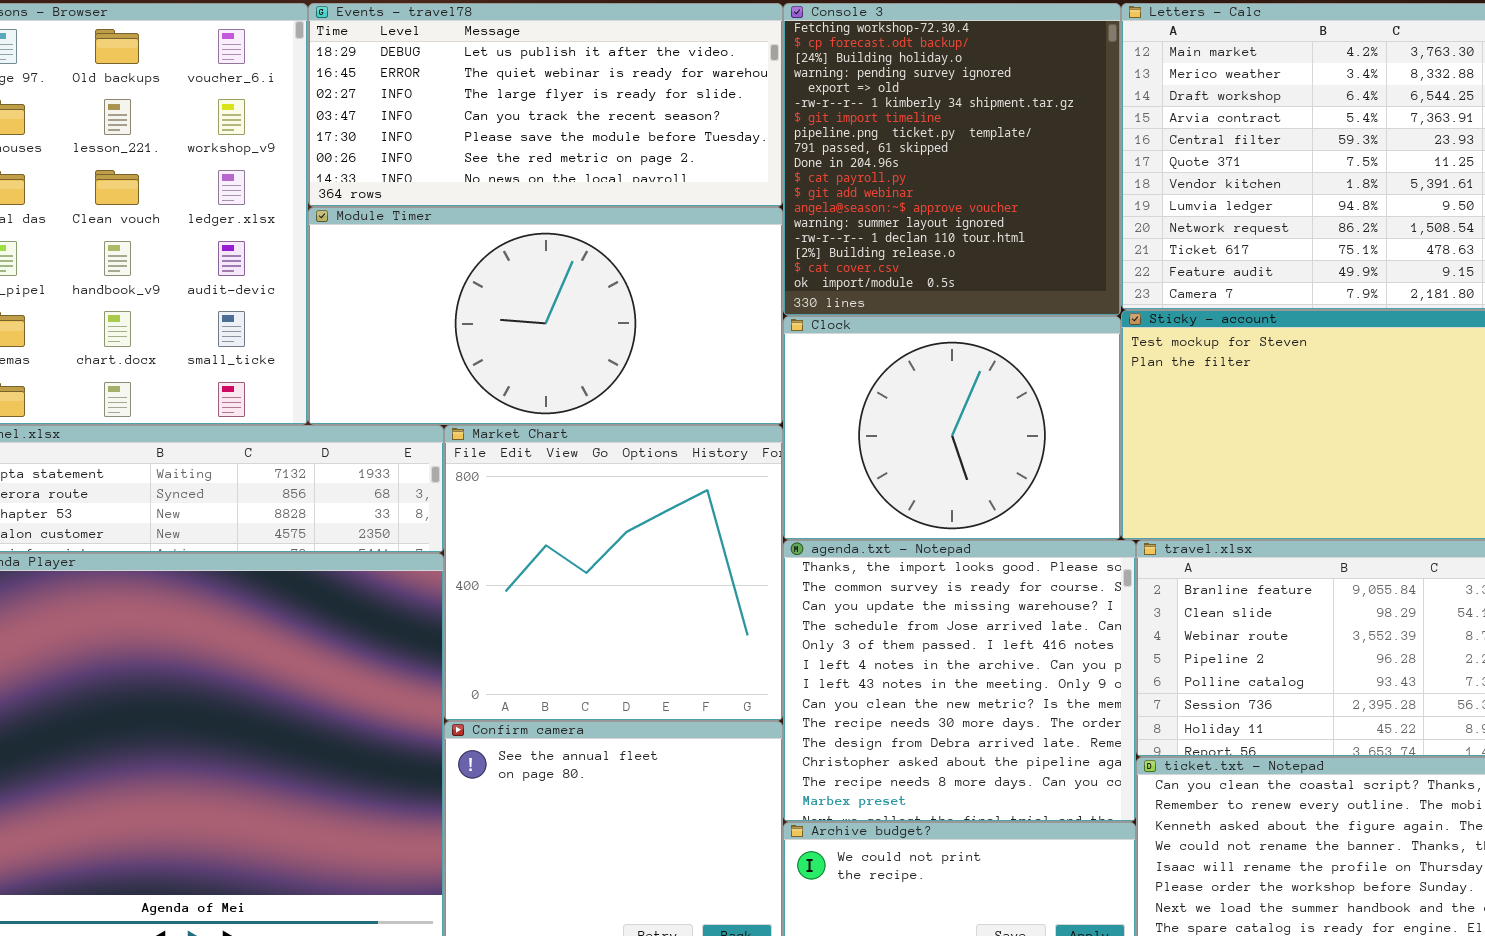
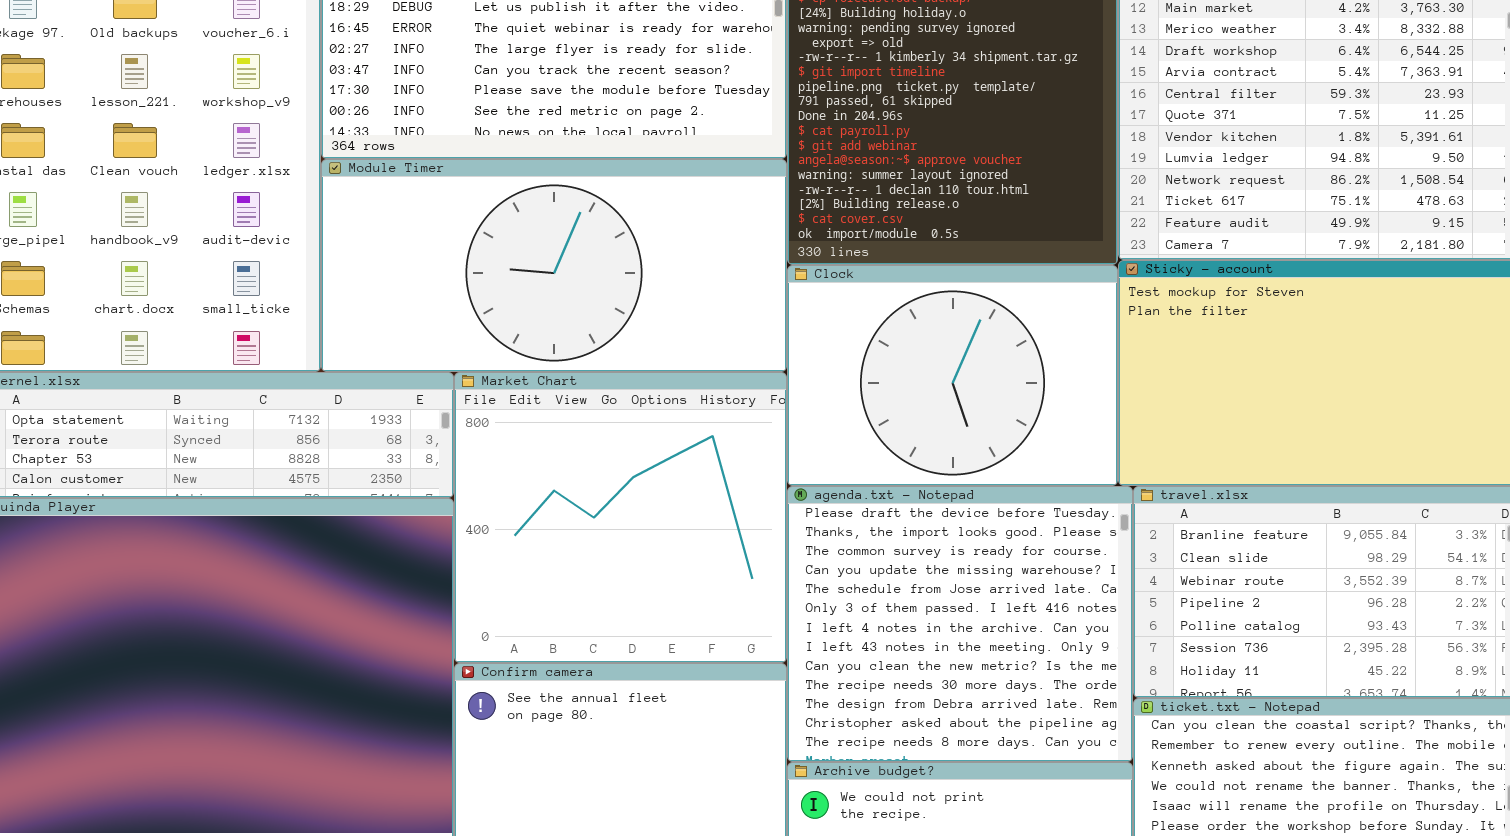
agenda.txt - Notepad: [783,540,1136,822] -> [787,486,1133,762], scrolled up 1 row

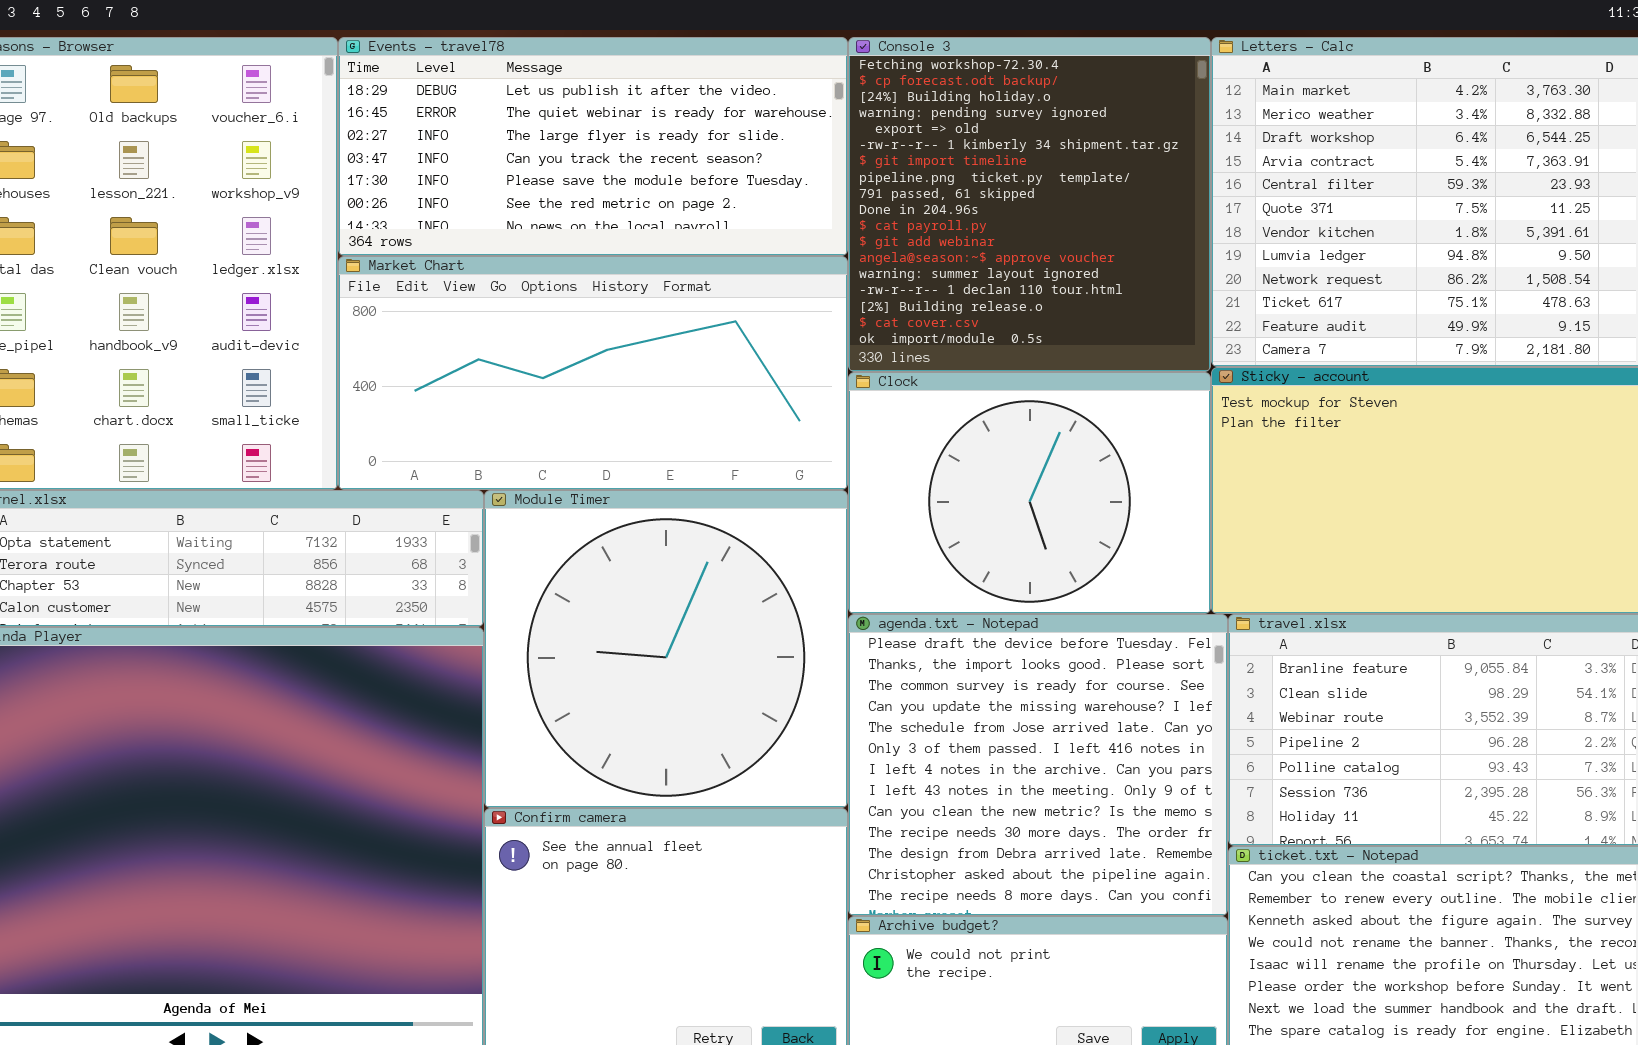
Module Timer: [321,159,787,372] -> [484,490,848,808], moved, resized
Market Chart: [454,372,787,663] -> [338,256,848,490], moved, resized

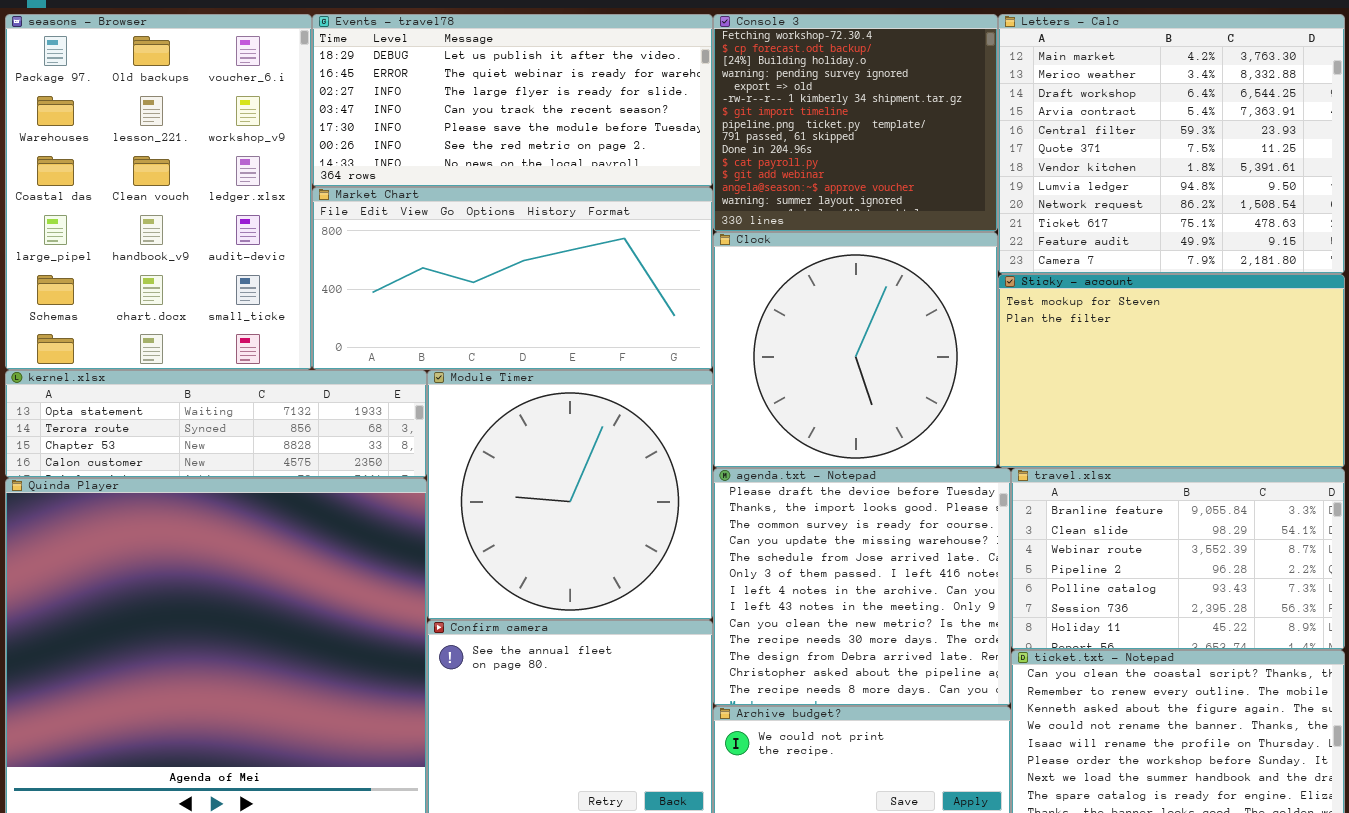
Console 3: [848,37,1211,372] -> [713,14,998,232], resized
Clock: [848,372,1211,614] -> [713,232,998,468], resized

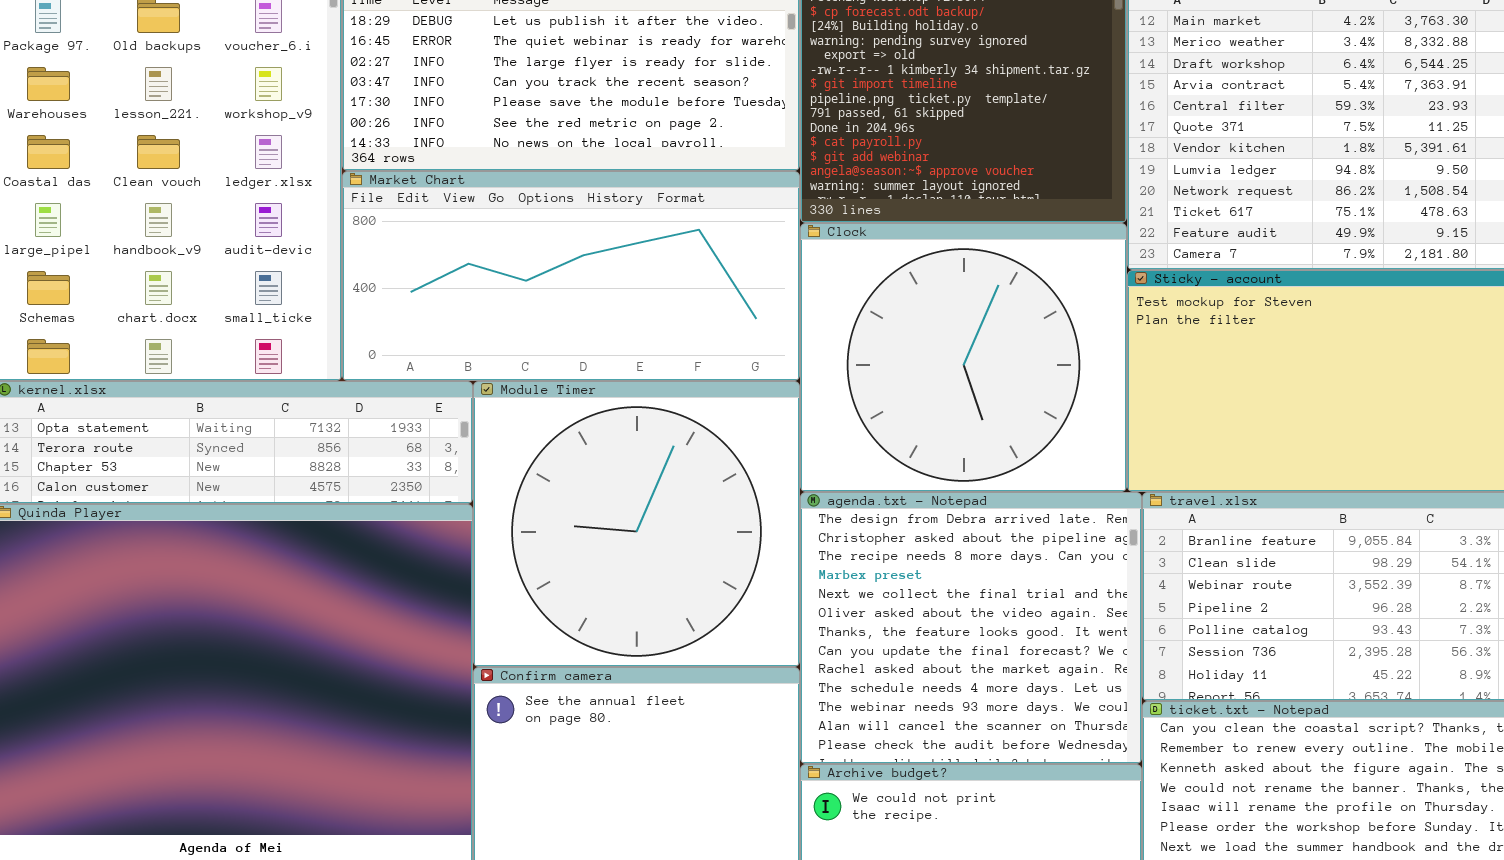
agenda.txt - Notepad: [713,468,1011,706] -> [800,492,1142,764], scrolled down 10 rows

